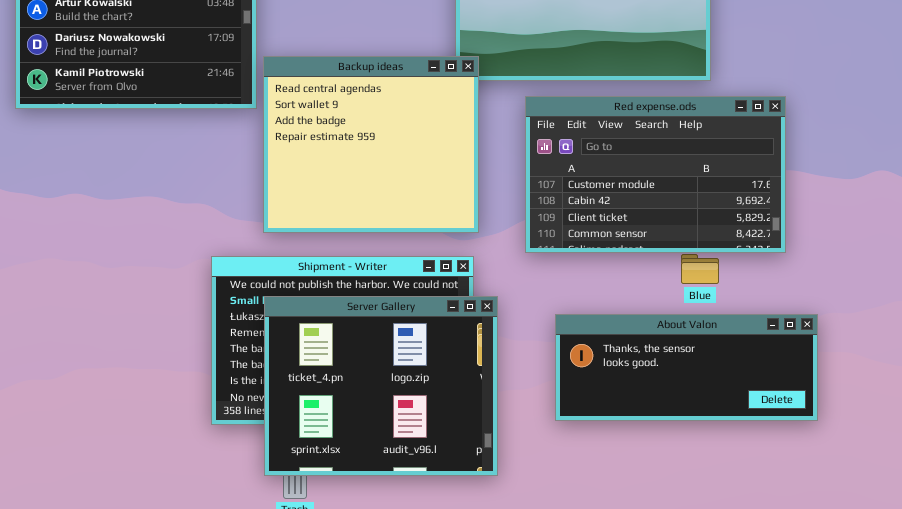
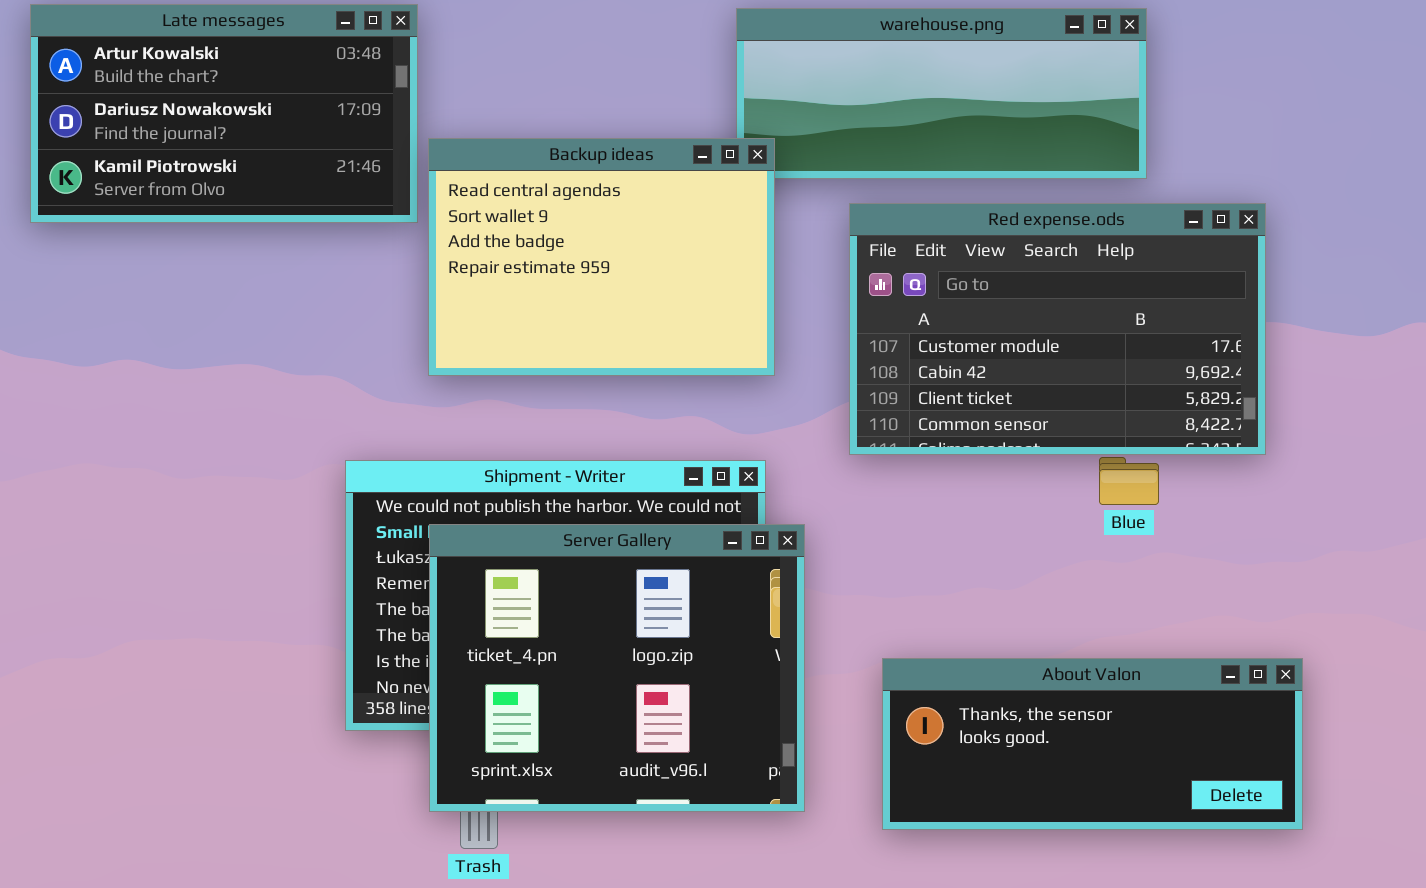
Backup ideas: [263,56,479,233] -> [428,138,775,376], resized
About Valon: [555,314,818,421] -> [882,658,1303,830], moved

